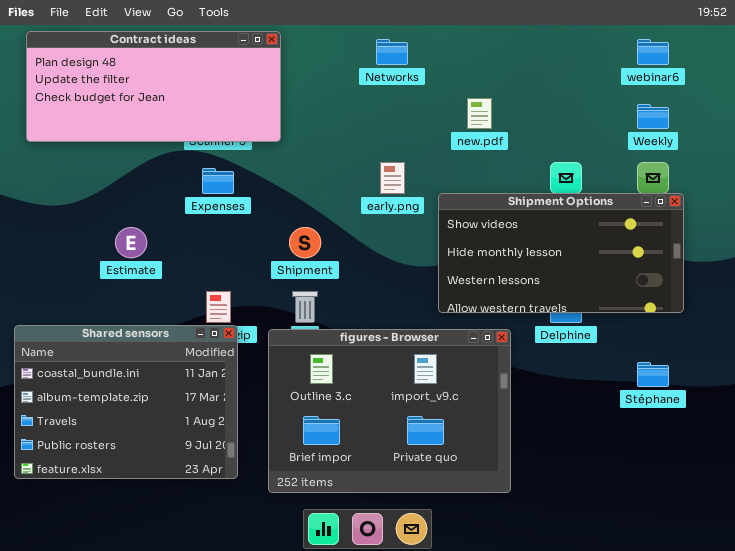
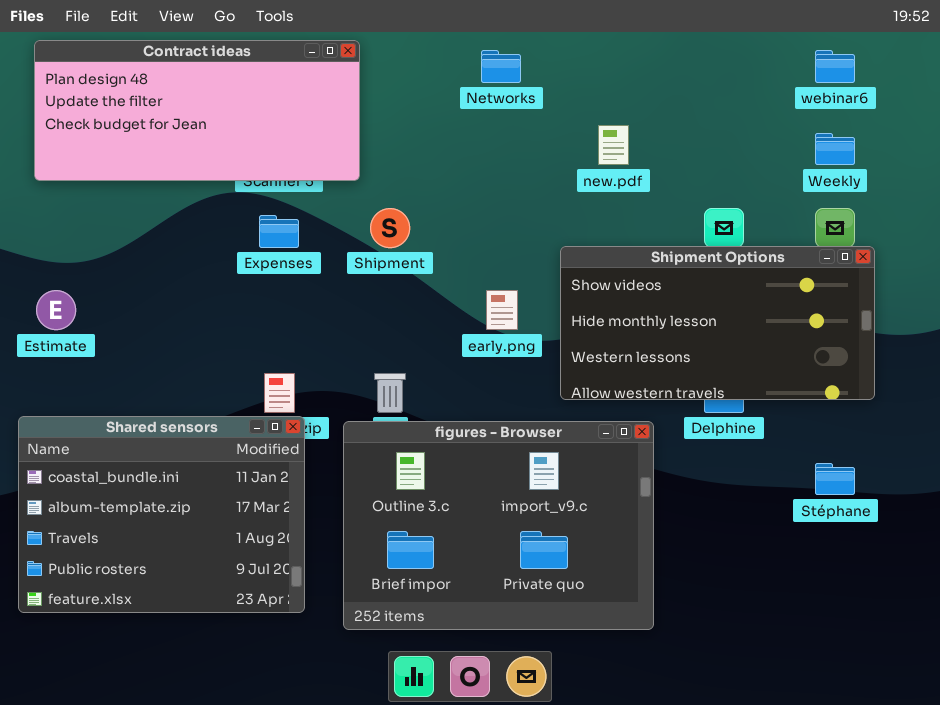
early.png: [380,162,405,194] -> [486,290,518,330], moved
Estimate: [115,227,147,258] -> [36,290,76,330], moved
Shipment: [289,227,321,258] -> [370,208,410,248], moved

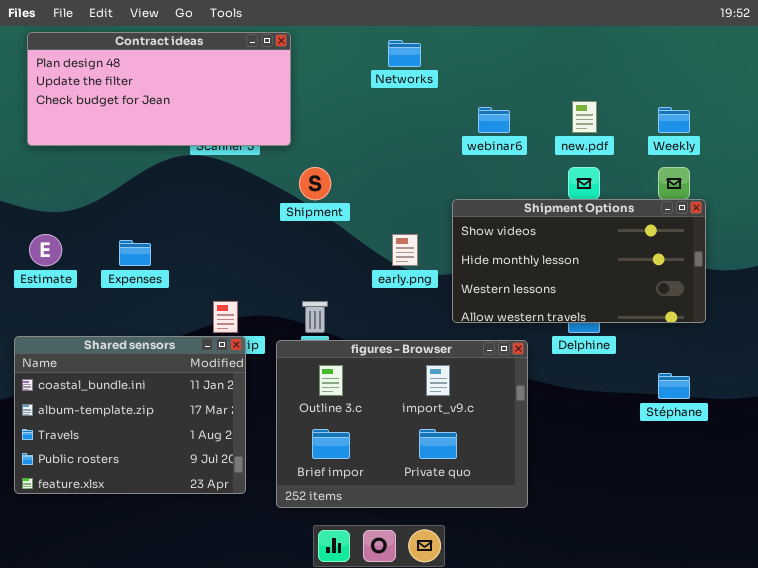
webinar6: [815,50,855,83] -> [478,107,510,133], moved
new.pdf: [598,125,629,165] -> [572,101,597,133], moved
Expenses: [259,215,299,248] -> [119,240,151,266], moved

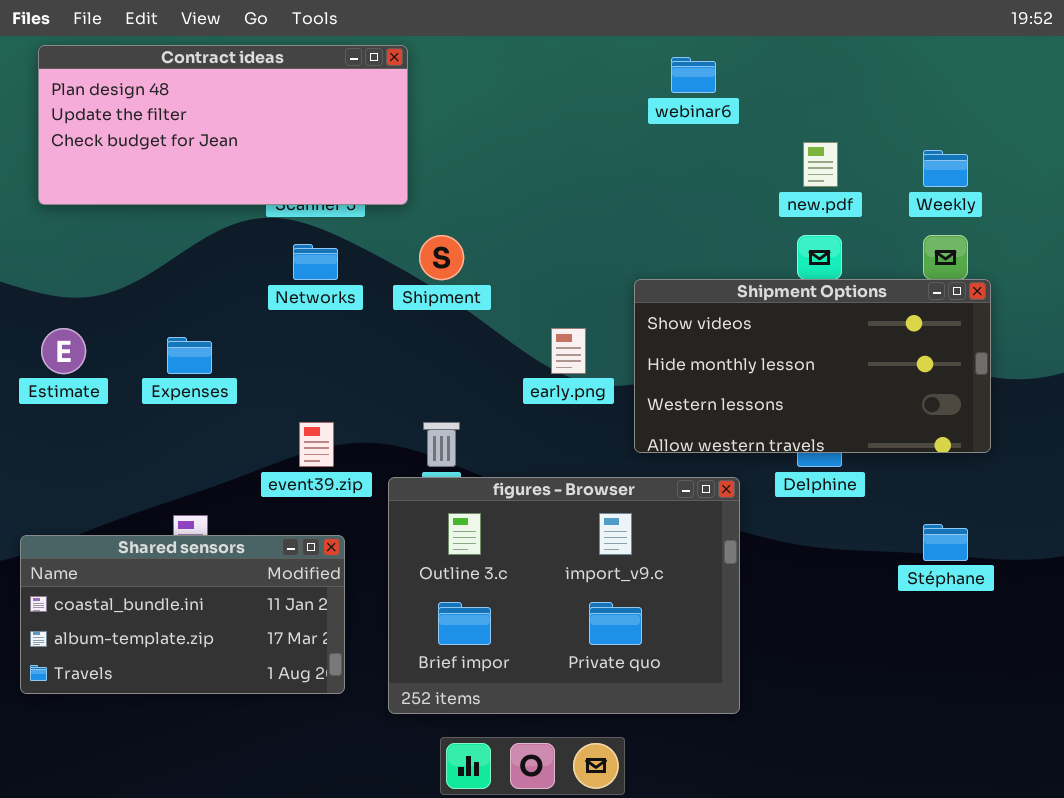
Networks: [388,40,421,67] -> [293,244,338,280], moved
webinar6: [478,107,510,133] -> [671,57,716,93], moved
Shared sensors: [14,336,246,494] -> [20,535,345,694], resized

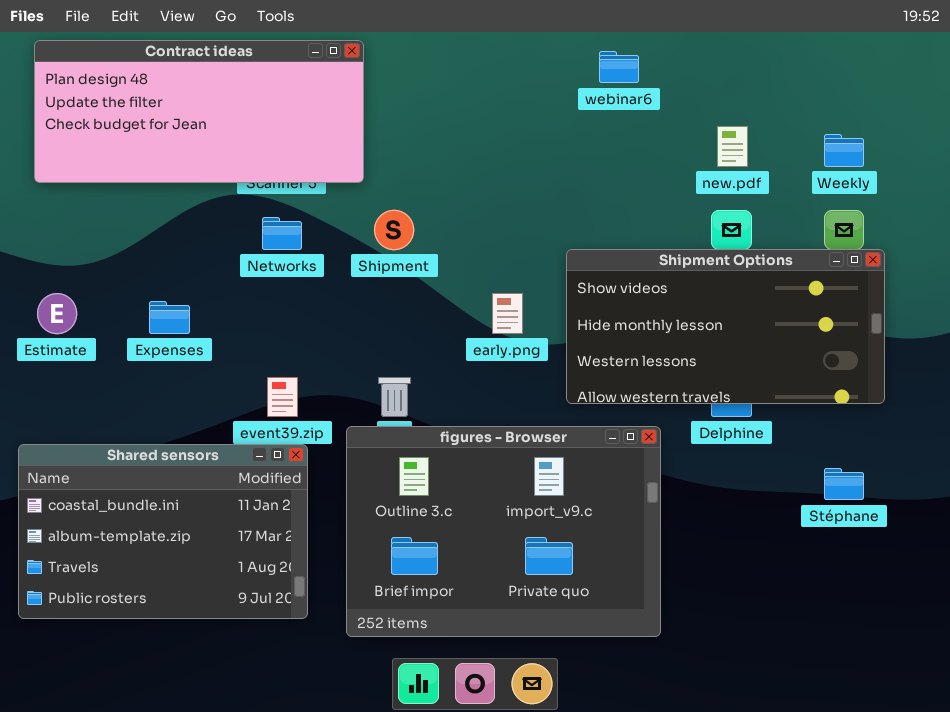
Shared sensors: [20,535,345,694] -> [18,444,308,619], resized

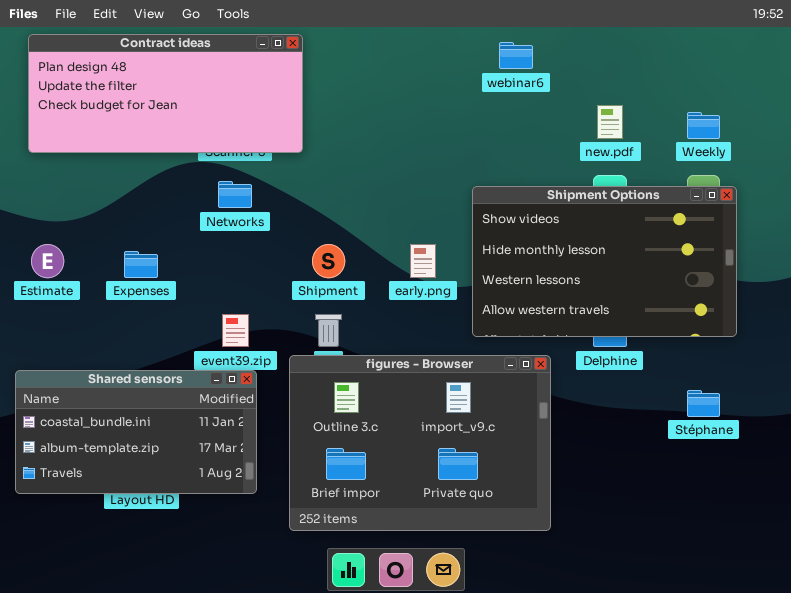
Shipment: [374,210,414,250] -> [312,244,345,278], moved
Shipment Options: [566,249,885,404] -> [472,186,737,337], resized
Shared sensors: [18,444,308,619] -> [15,370,257,494], resized

